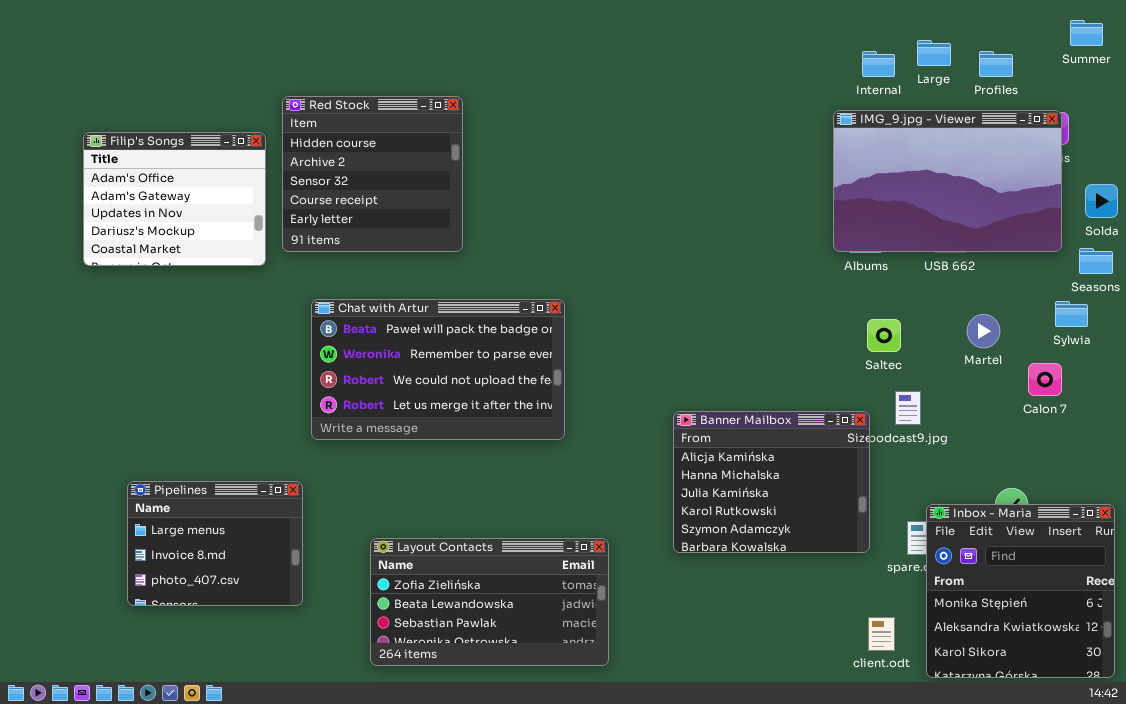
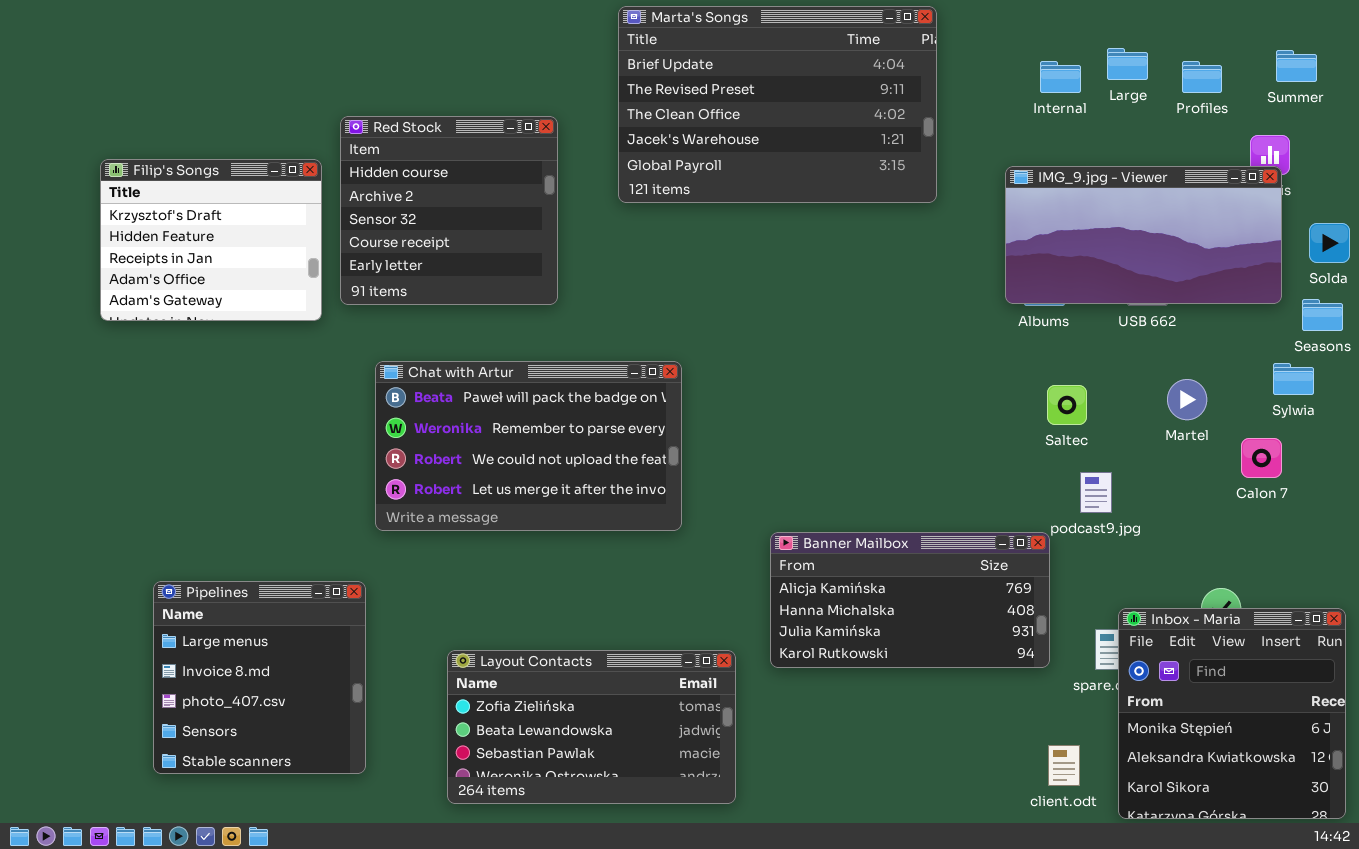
Marta's Songs: none -> [618,6,937,203], opened
Summer: [1070,20,1103,46] -> [1276,50,1317,82], moved
IMG_9.jpg - Viewer: [833,110,1062,252] -> [1005,166,1282,304], resized
Filip's Songs: [83,132,266,266] -> [100,159,322,321], scrolled up 3 rows
Banner Mailbox: [673,411,870,553] -> [770,532,1050,668], resized
Pipelines: [127,481,303,606] -> [153,581,366,774], resized

